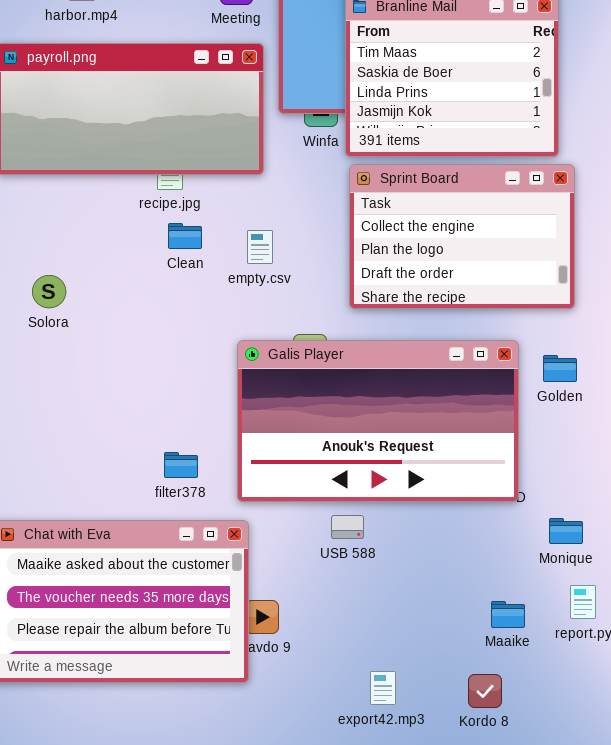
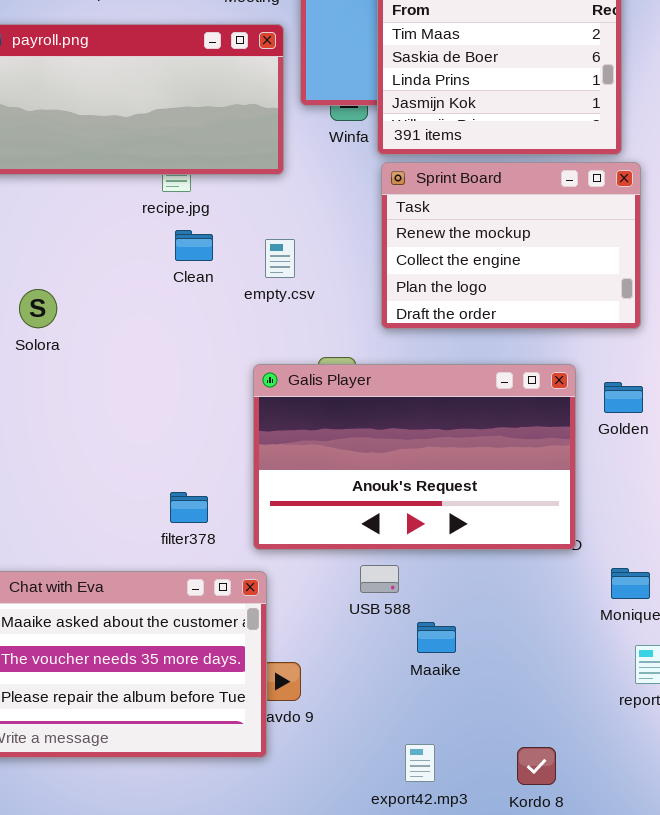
Sprint Board: [349,164,575,309] -> [381,162,641,329], scrolled up 1 row
Maaike: [491,601,525,628] -> [417,622,456,653], moved

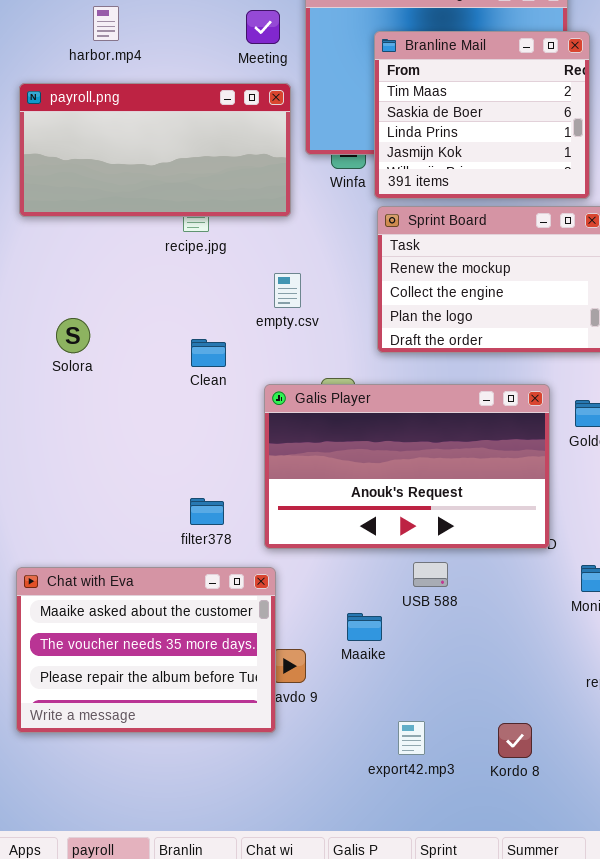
Clean: [175,230,213,261] -> [191,339,226,367], moved
USB 588: [360,565,399,593] -> [413,562,448,587], moved
Maaike: [417,622,456,653] -> [347,613,382,641], moved

